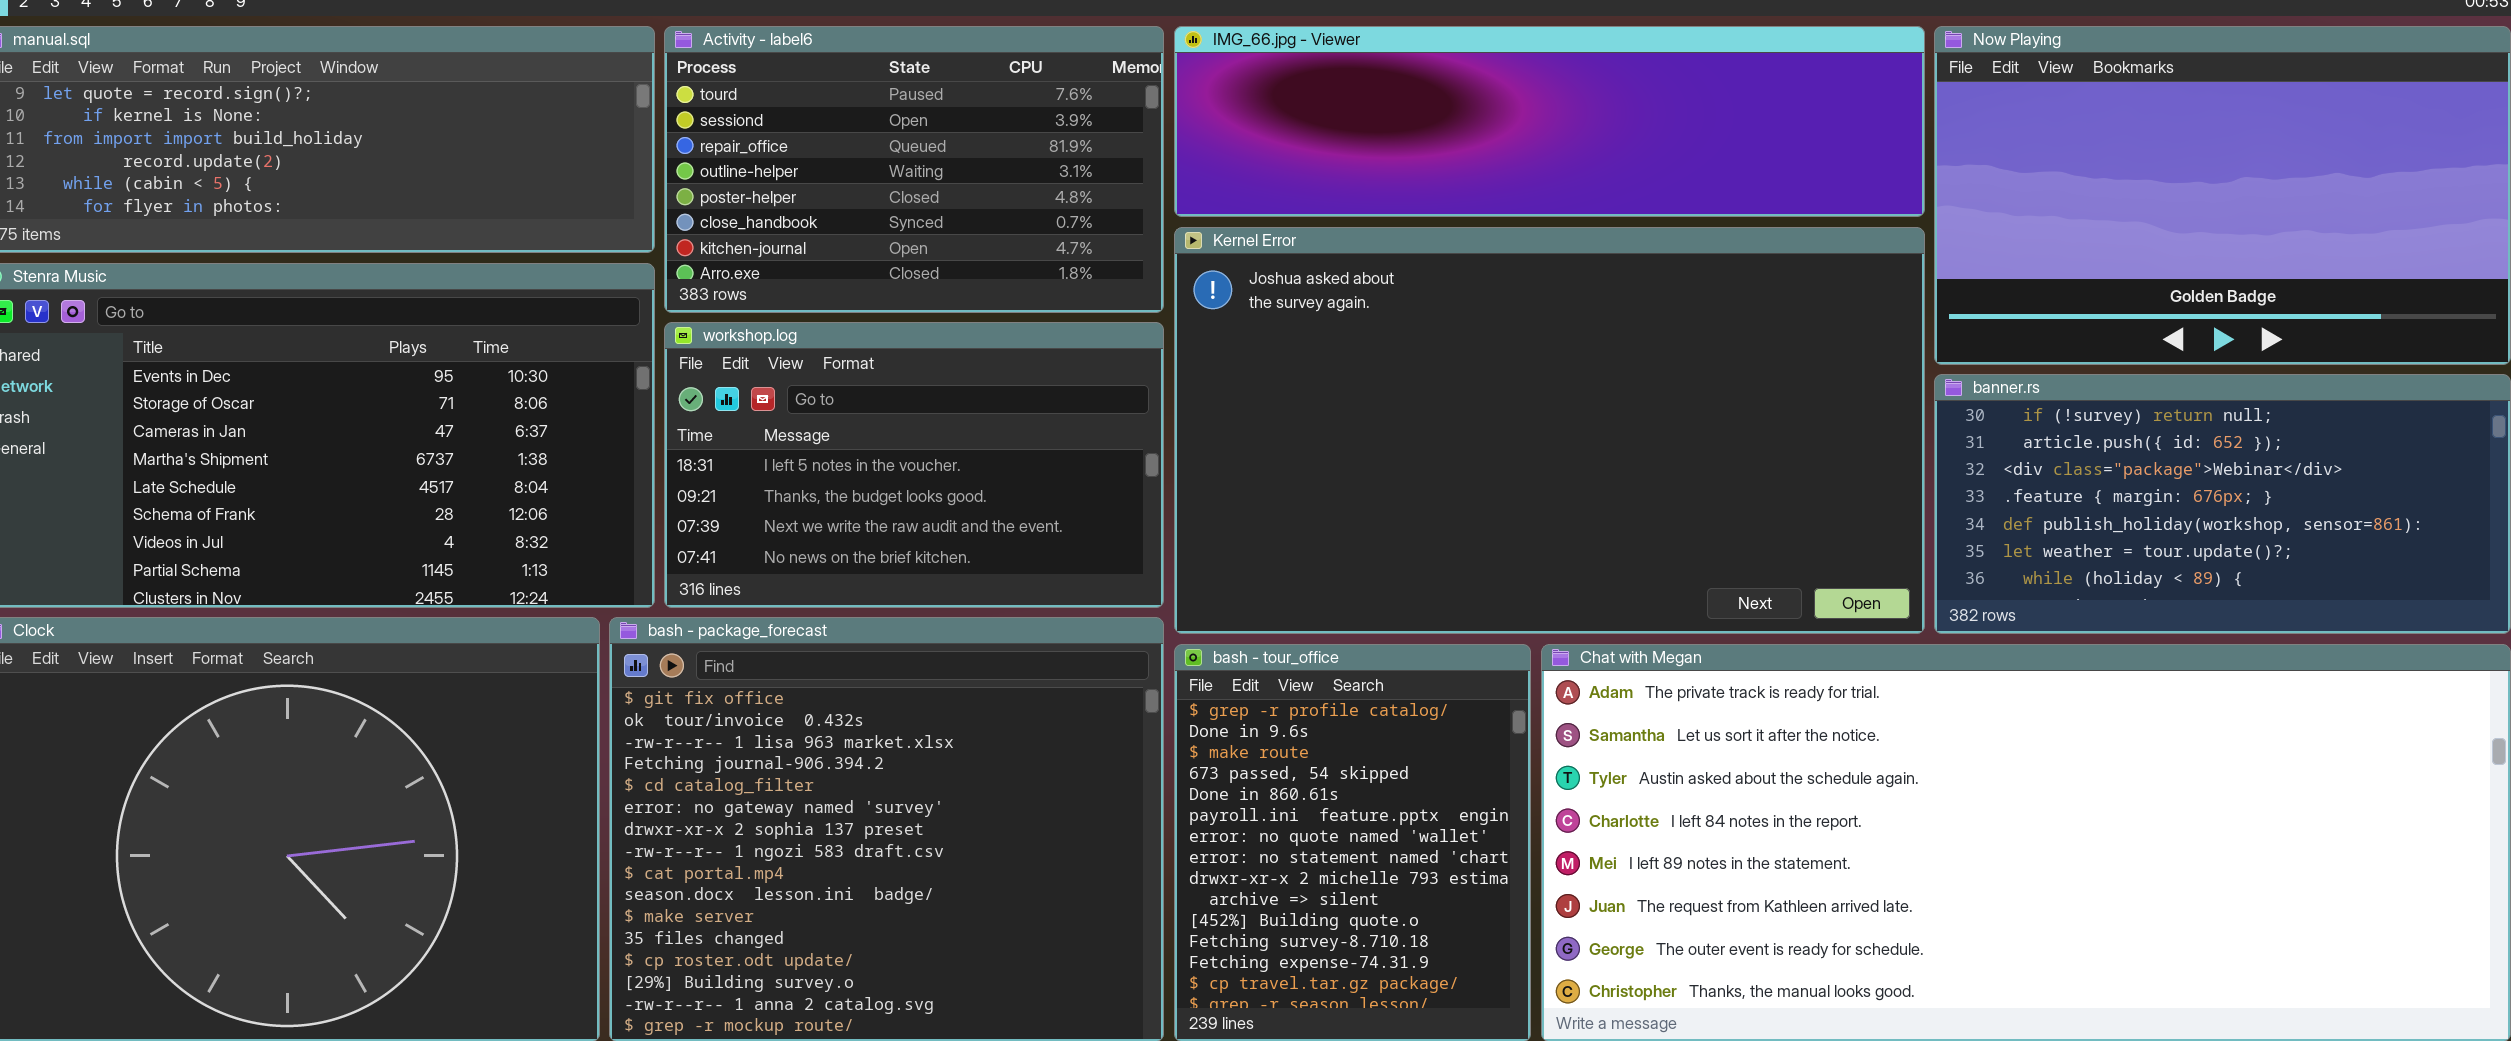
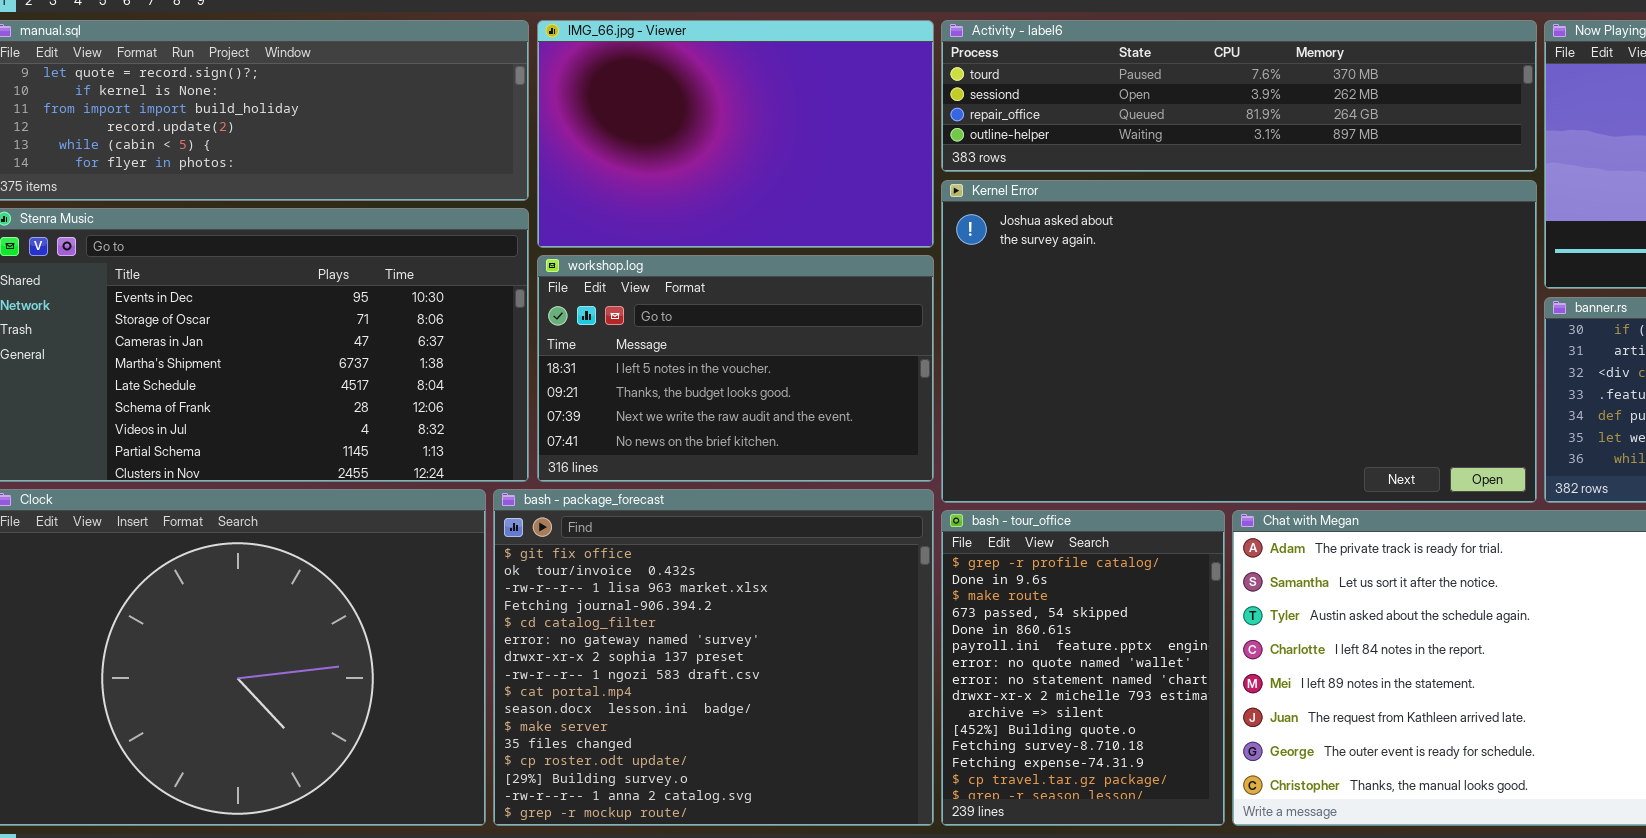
Activity - label6: [664,26,1164,313] -> [941,20,1537,172], moved, resized
IMG_66.jpg - Viewer: [1174,26,1925,217] -> [537,20,934,248], moved, resized

